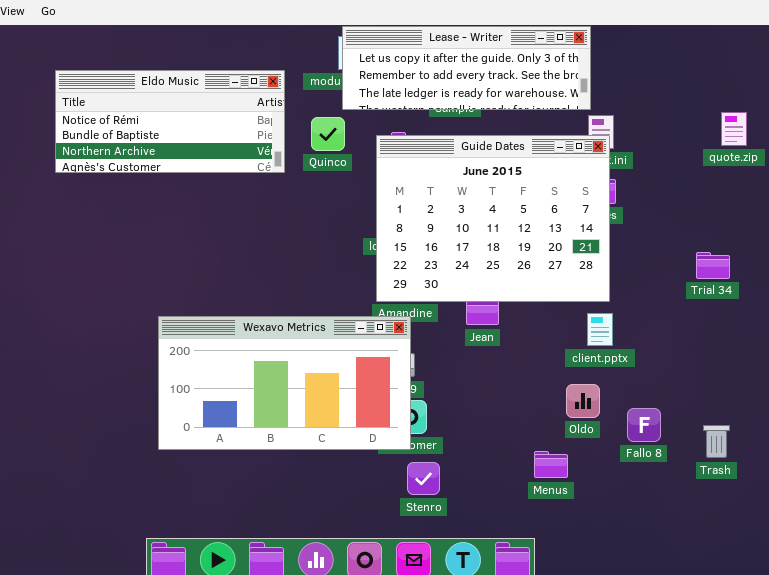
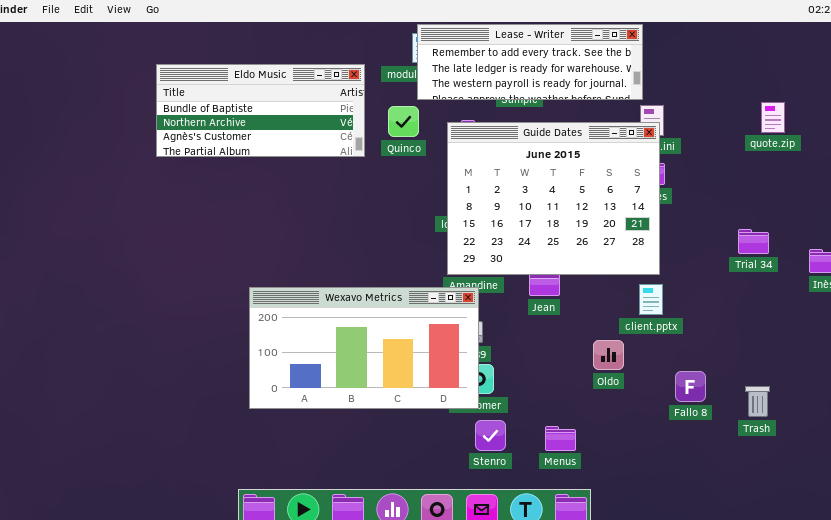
Lease - Writer: [342,26,591,110] -> [417,24,643,100], scrolled down 1 row
Eldo Music: [55,70,285,173] -> [156,64,365,157], scrolled down 1 row
Oldo: [566,384,600,418] -> [593,340,624,370], moved
Menus: [534,451,568,478] -> [545,426,576,451], moved

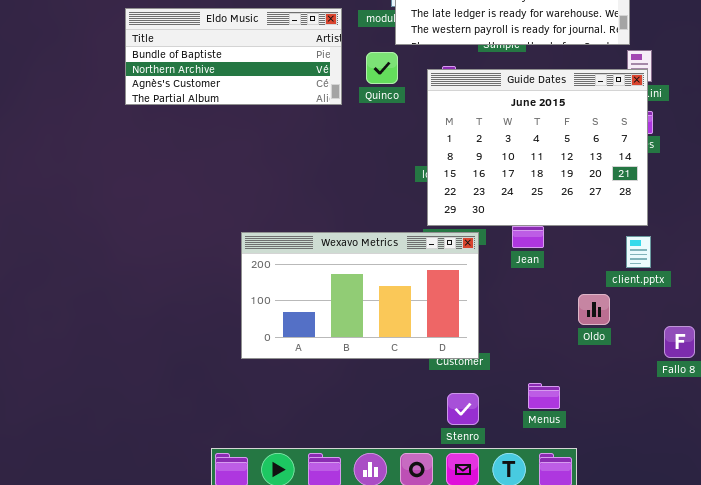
Wexavo Metrics: [249,287,479,409] -> [241,232,479,359], moved
Stenro: [475,420,506,451] -> [447,393,479,425], moved

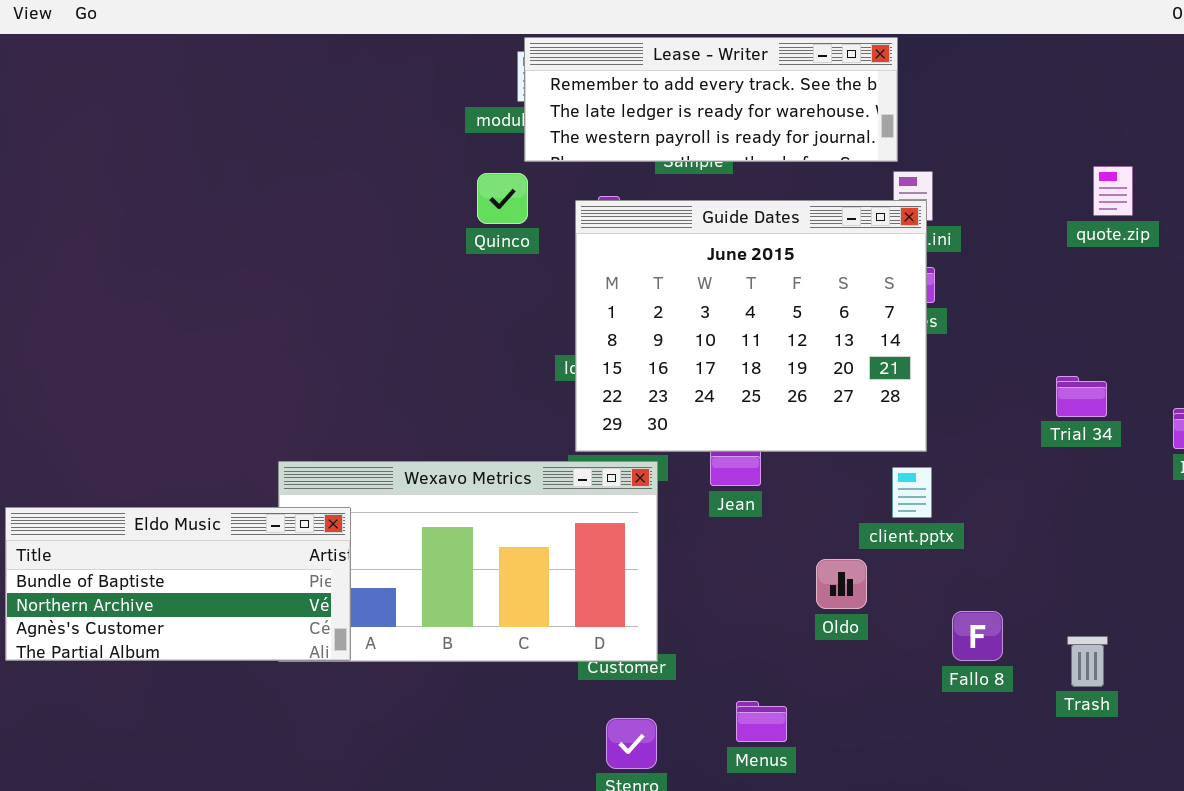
Eldo Music: [125,8,342,105] -> [5,507,351,661], moved

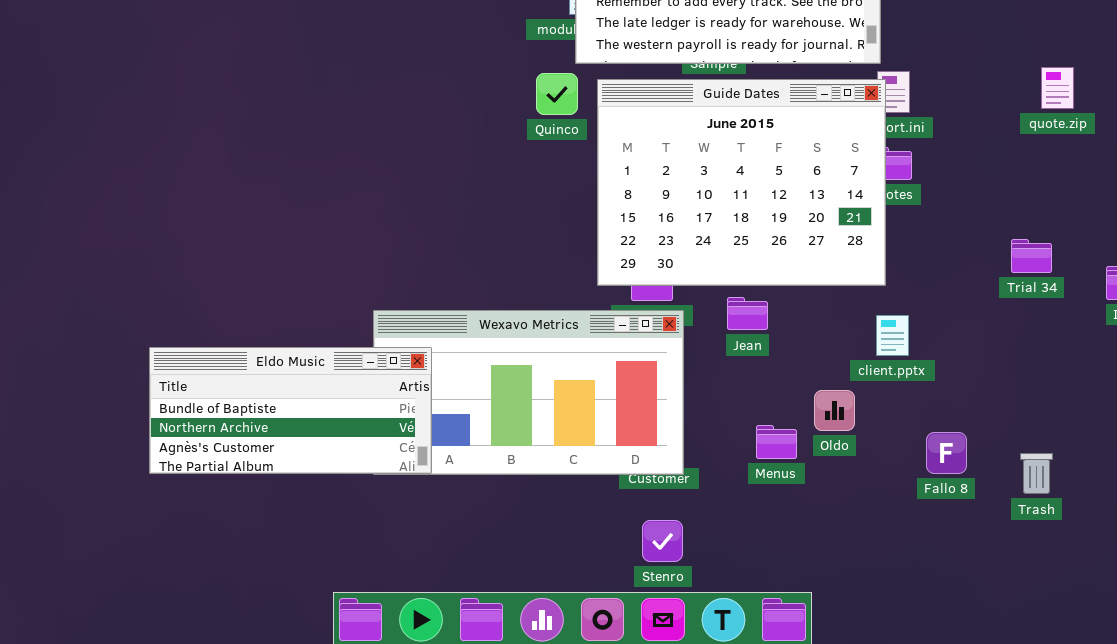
Guide Dates: [575,200,927,452] -> [597,79,886,286], moved
Menus: [736,701,787,742] -> [756,425,797,459], moved

